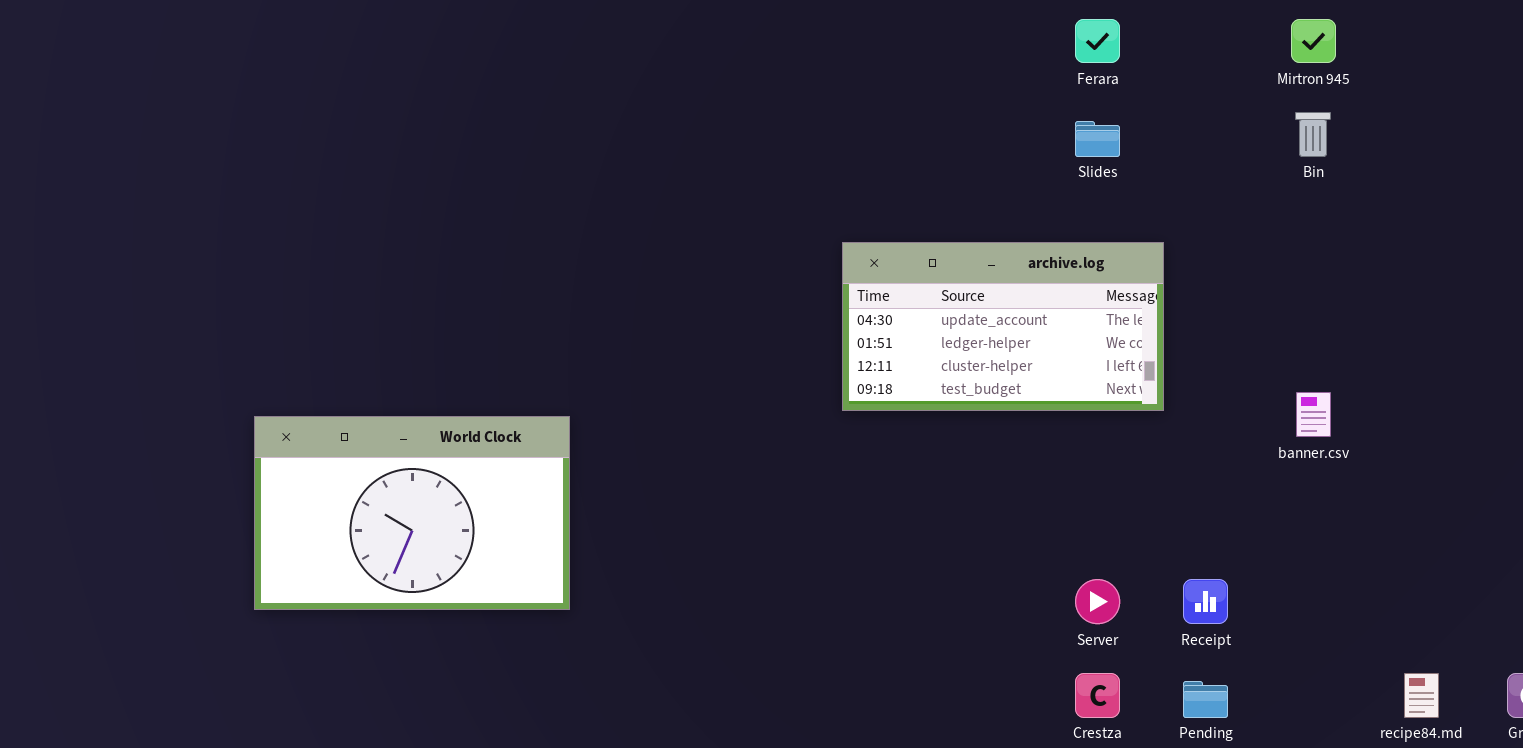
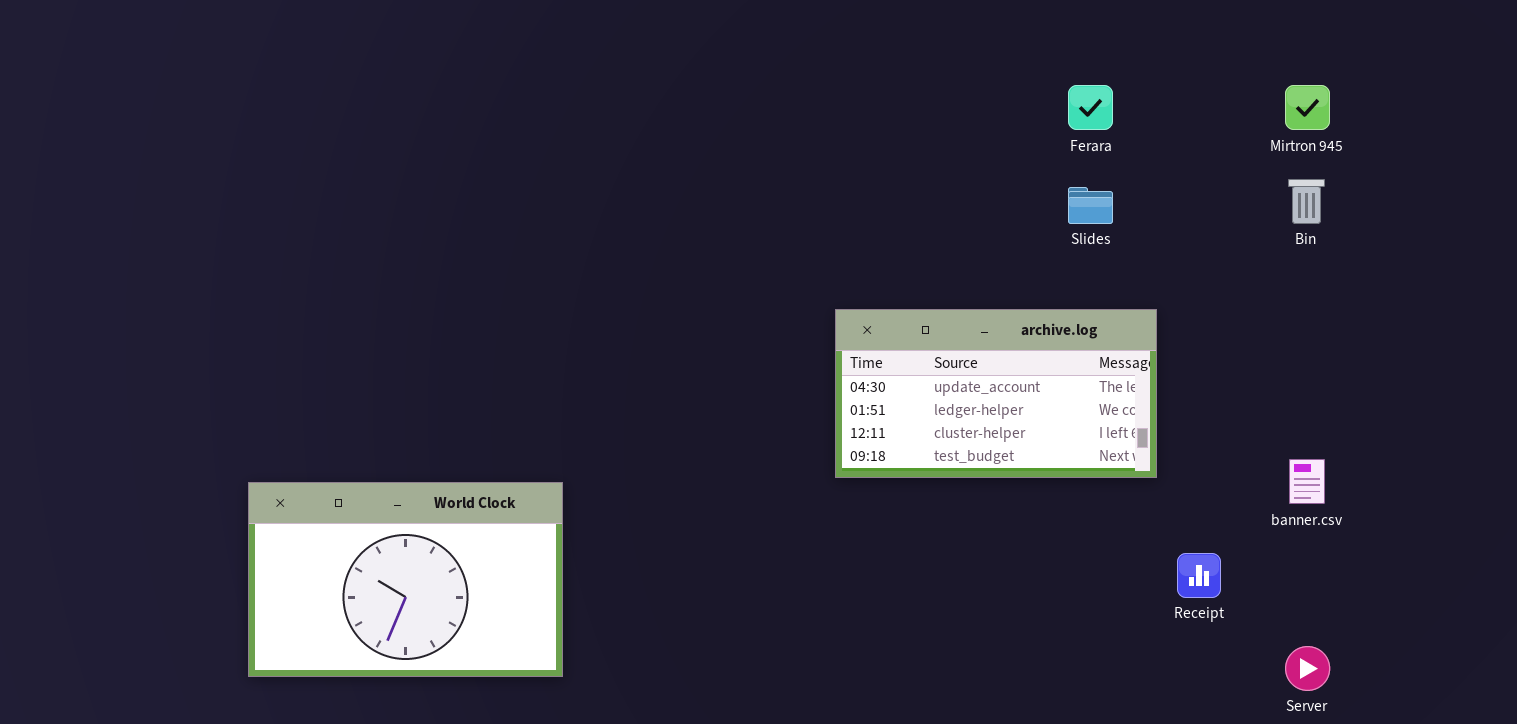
Server: [1075,579,1120,624] -> [1285,646,1330,691], moved
Receipt: [1183,579,1228,624] -> [1177,553,1221,598], moved

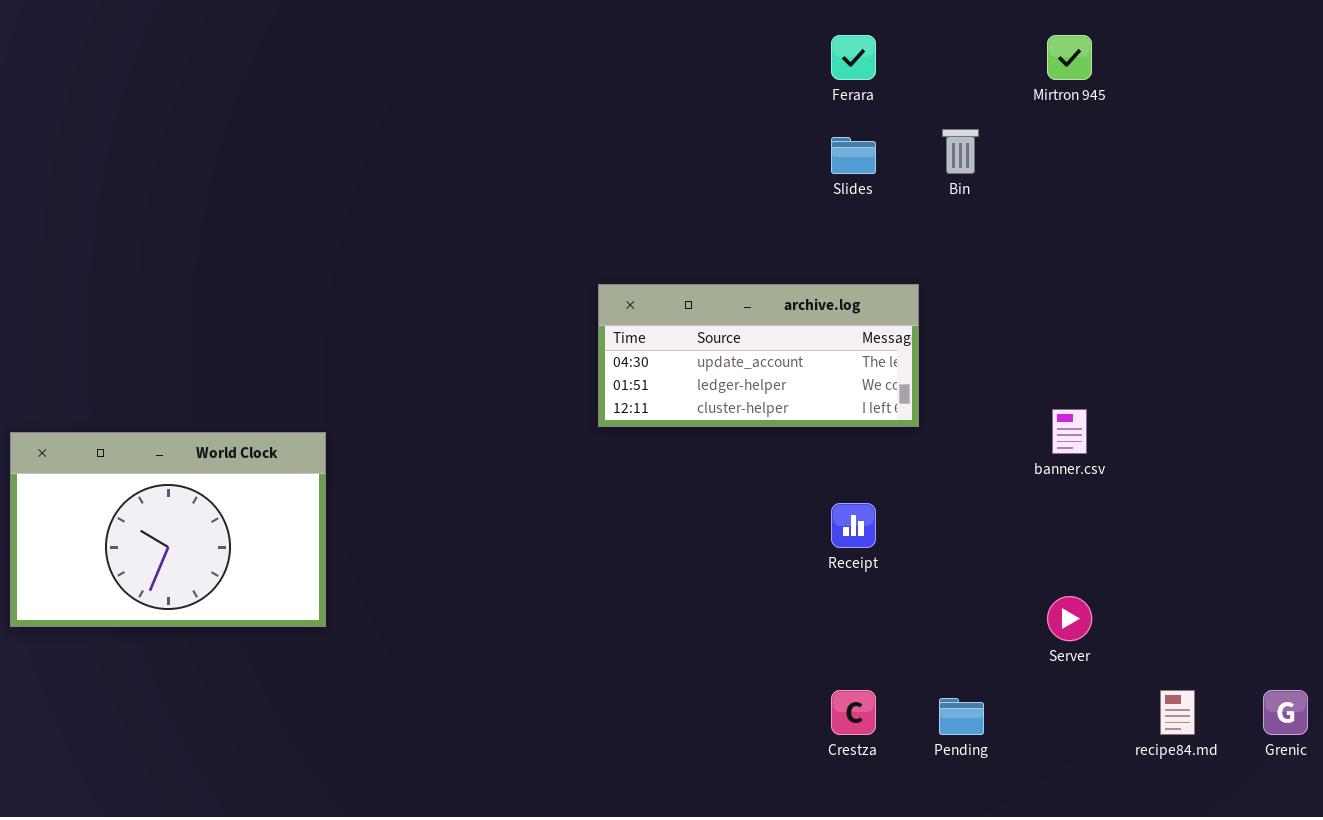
Bin: [1288,179,1325,224] -> [942,129,979,174], moved
archive.log: [835,309,1157,478] -> [598,284,919,427], resized
Receipt: [1177,553,1221,598] -> [831,503,876,548], moved

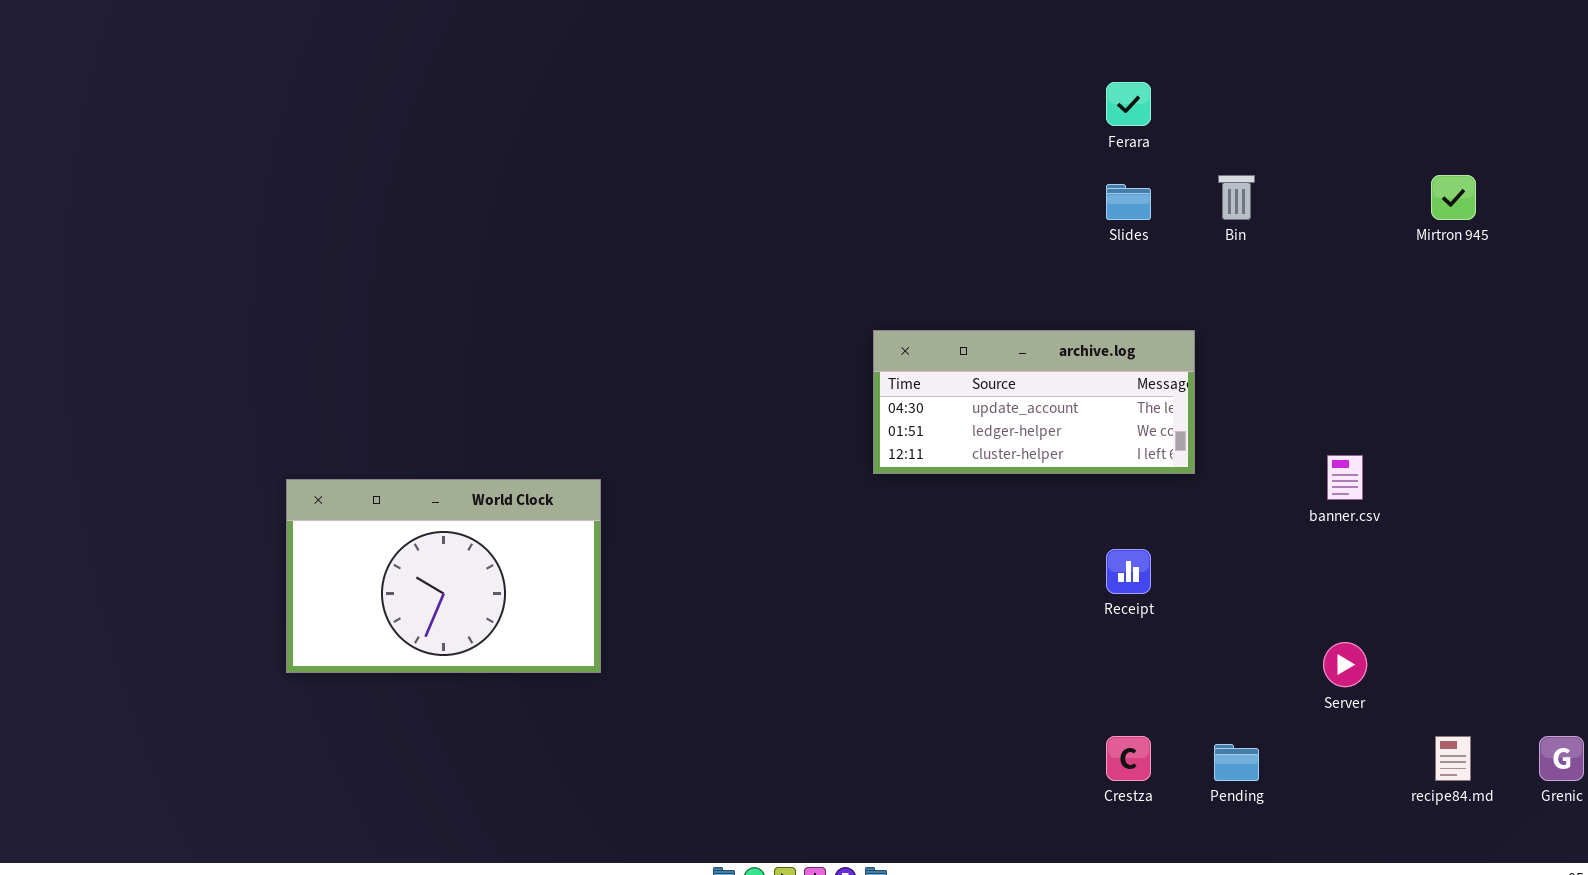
Mirtron 945: [1047,35,1092,80] -> [1431,175,1476,220], moved

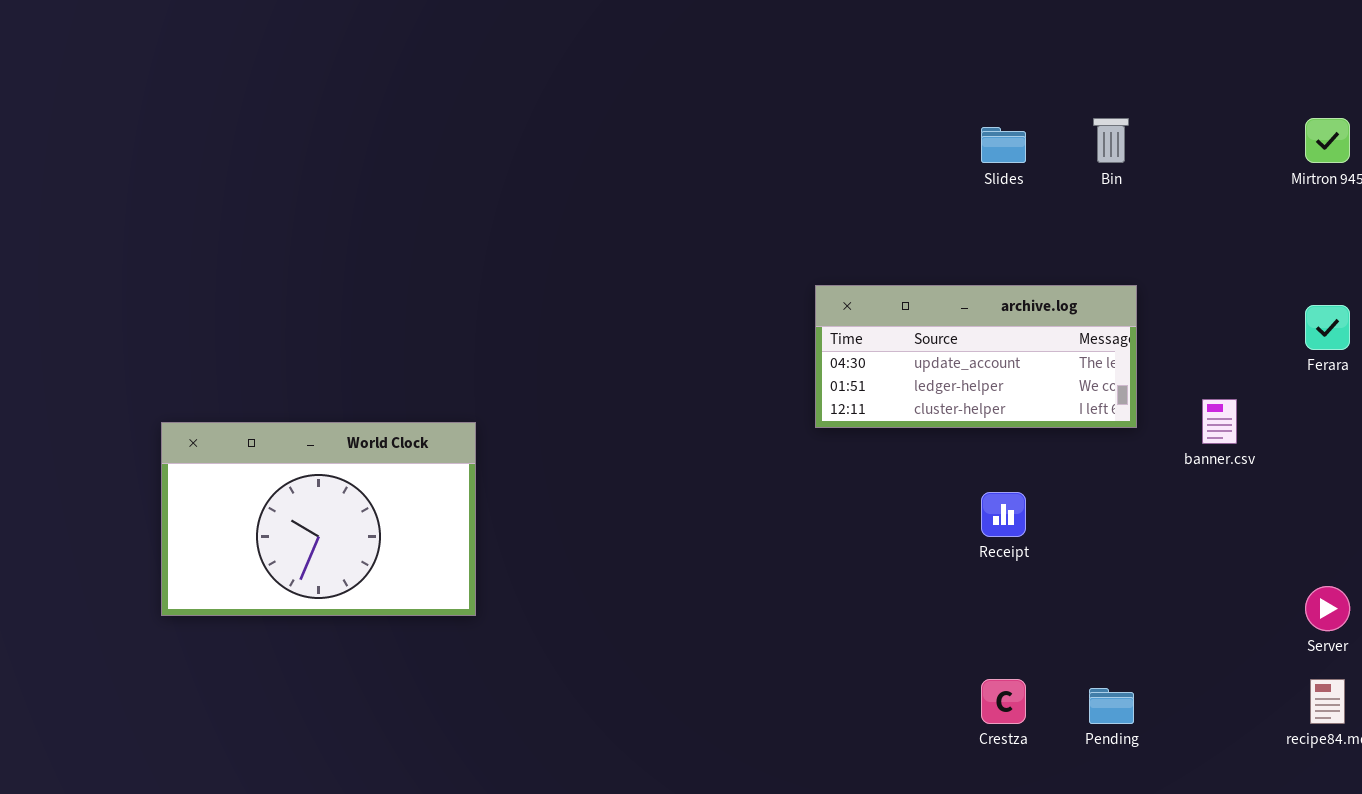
Ferara: [1106,82,1151,126] -> [1305,305,1350,350], moved
archive.log: [873,330,1195,474] -> [815,285,1137,428], moved
Server: [1323,642,1367,687] -> [1305,586,1350,631], moved

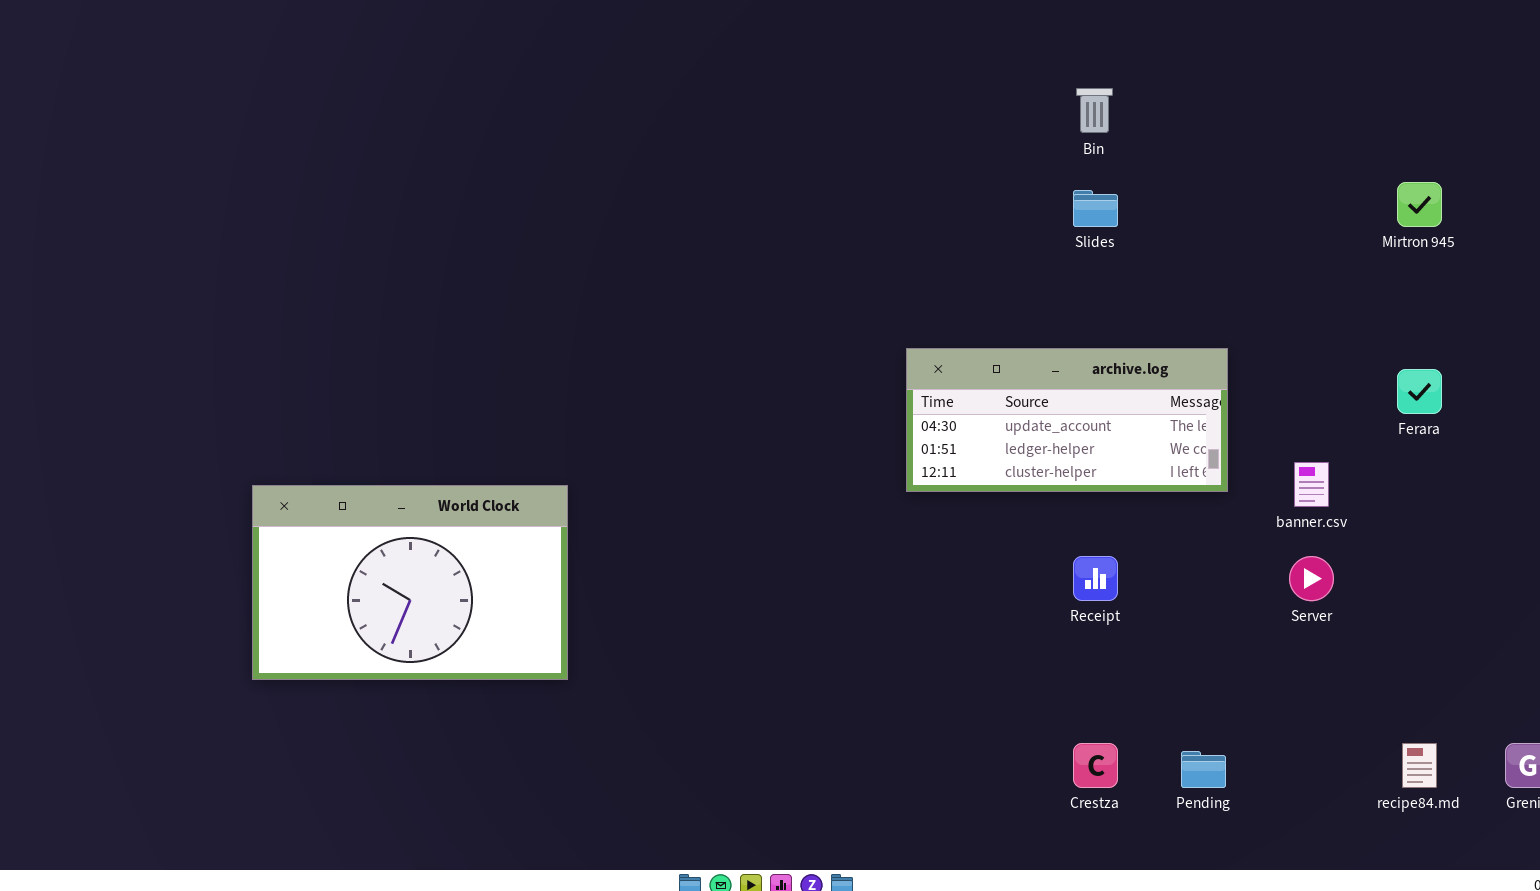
Bin: [1093,118,1129,163] -> [1076,88,1113,133], moved
Server: [1305,586,1350,631] -> [1289,556,1334,601], moved

